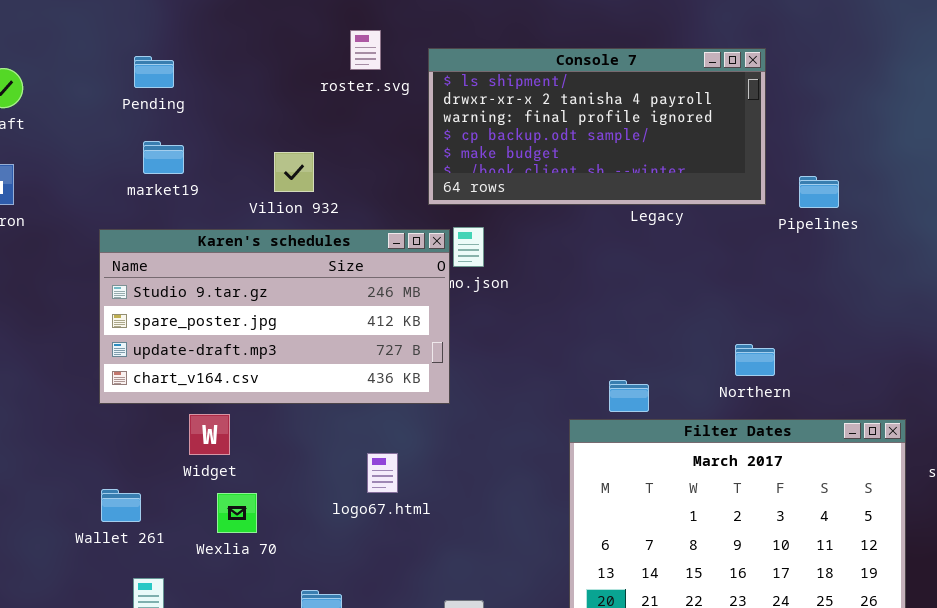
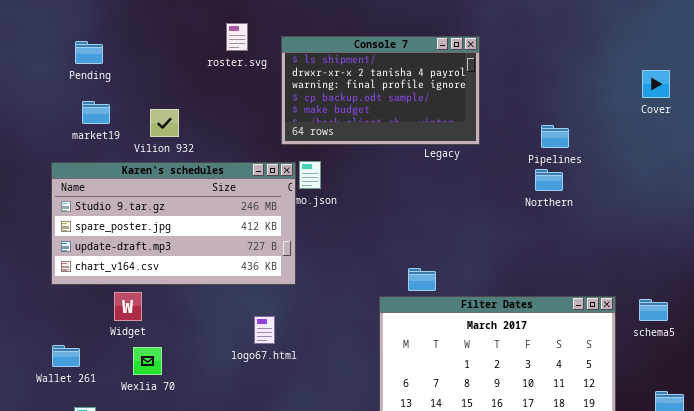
Console 7: [428,48,766,205] -> [281,36,480,145], resized
Vilion 932: [274,152,314,192] -> [150,109,179,137], moved
Northern: [735,344,775,376] -> [535,169,563,191], moved
logo67.html: [367,453,398,493] -> [254,316,275,344], moved

